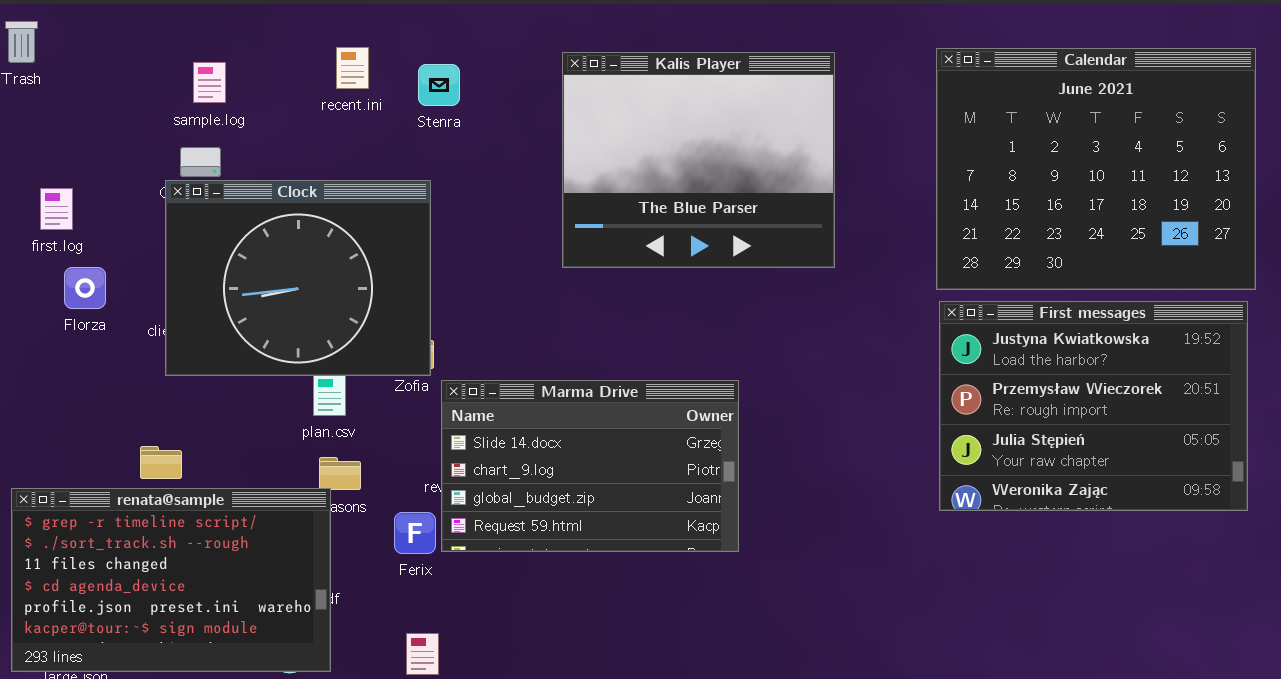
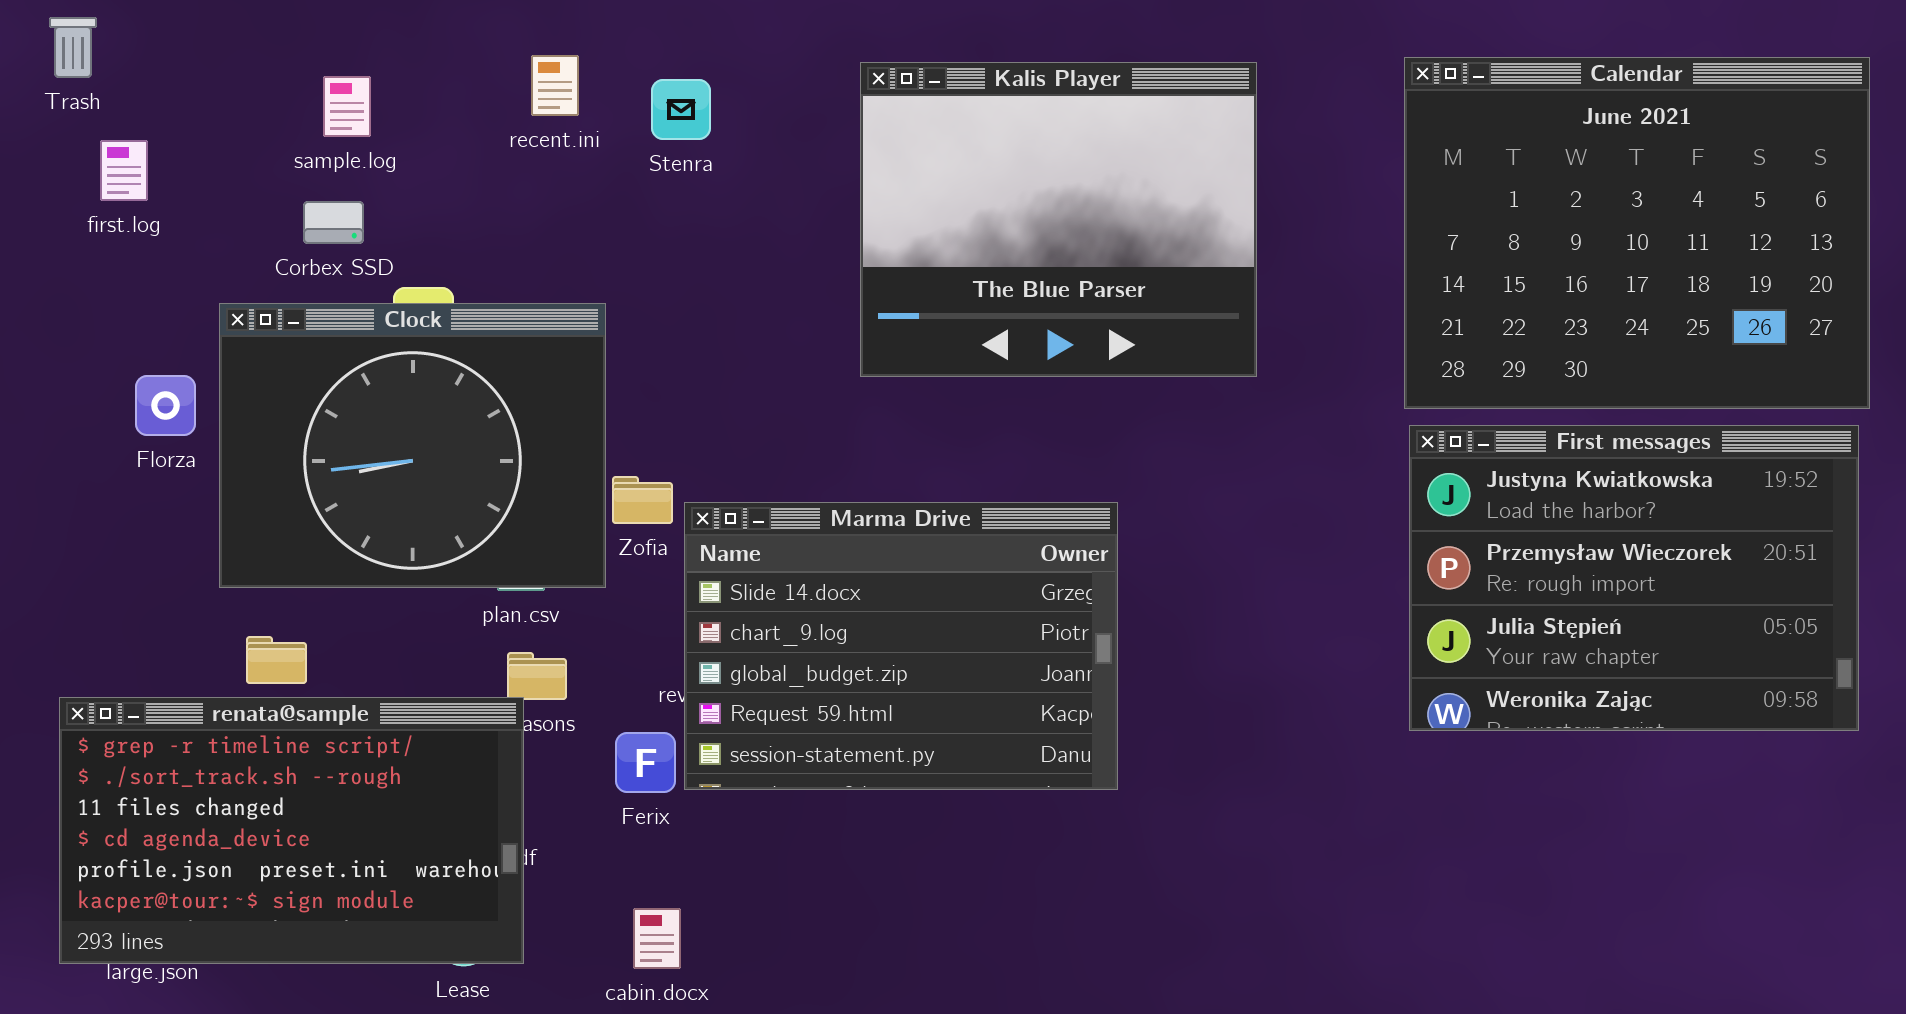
Clock: [165,180,431,376] -> [219,303,606,588], moved
first.log: [40,188,73,230] -> [100,140,148,201], moved
Marma Drive: [441,380,739,552] -> [684,502,1118,790], resized

